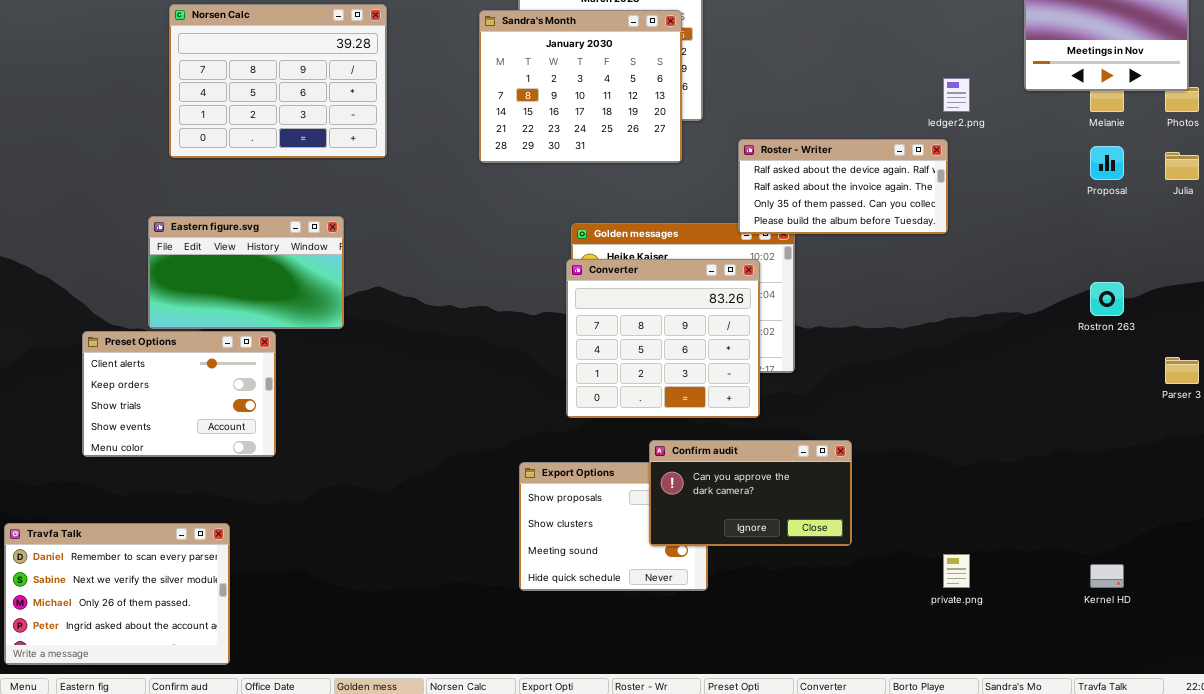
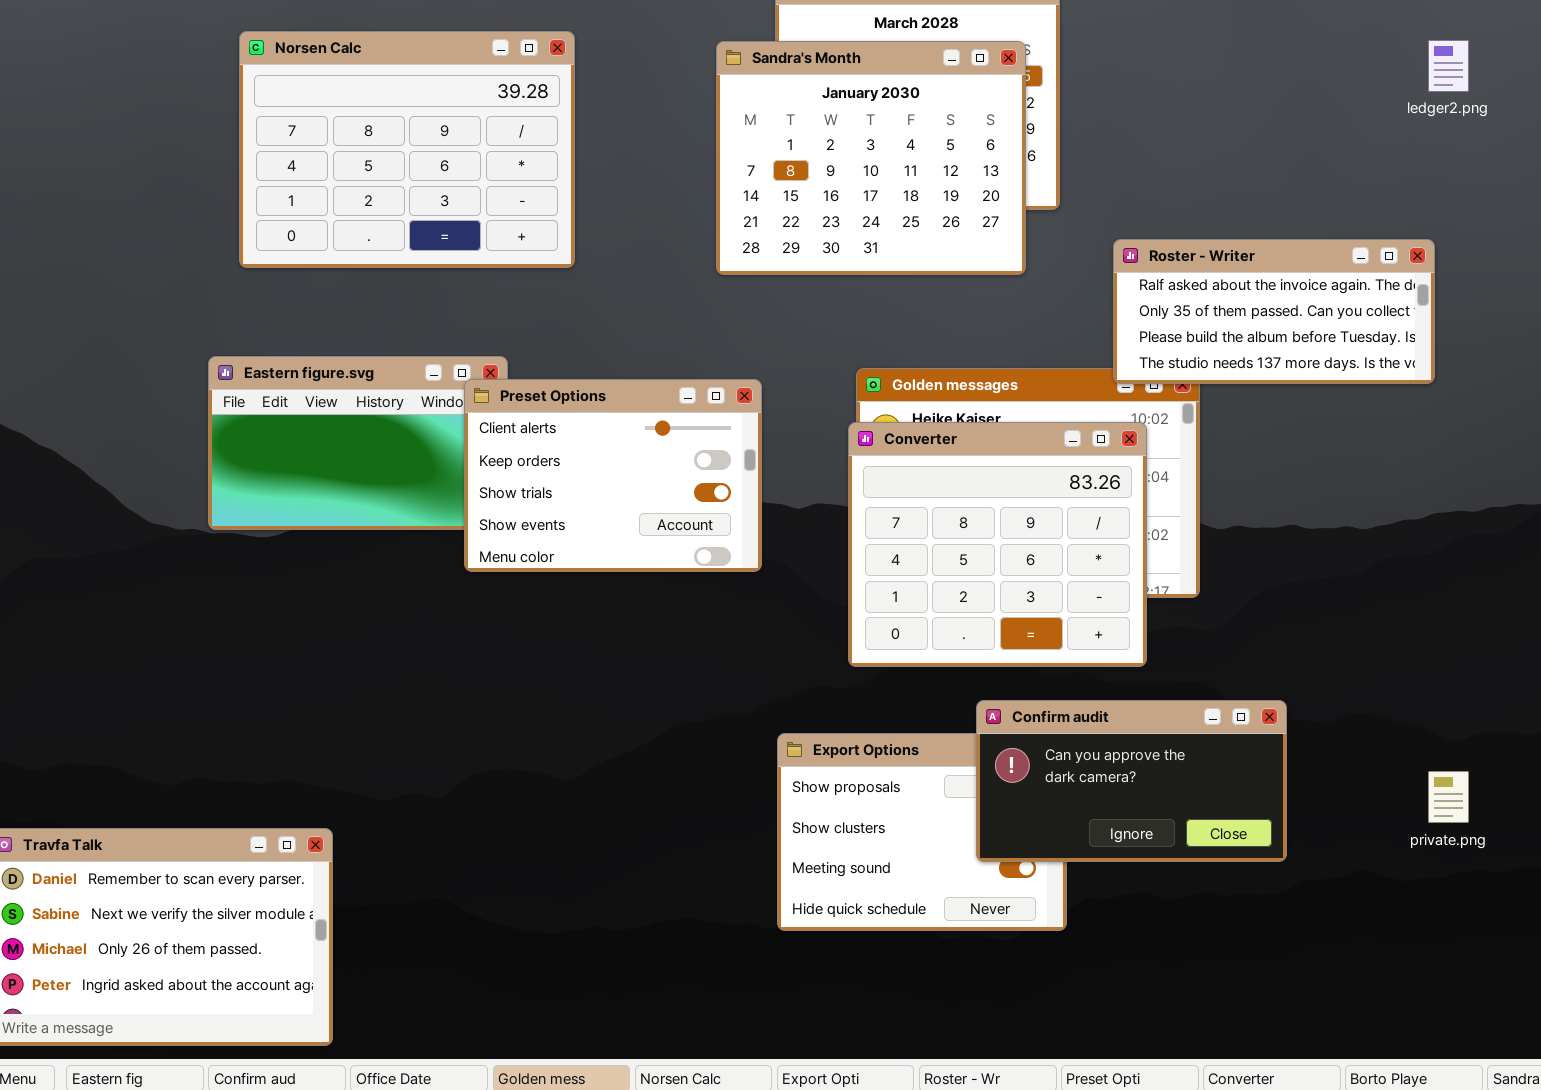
ledger2.png: [943,78,970,112] -> [1428,40,1469,92], moved
Roster - Writer: [738,139,948,234] -> [1113,239,1435,384], scrolled down 1 row
Preset Options: [82,331,276,457] -> [464,379,762,572], moved
private.png: [943,554,970,588] -> [1428,771,1469,823], moved

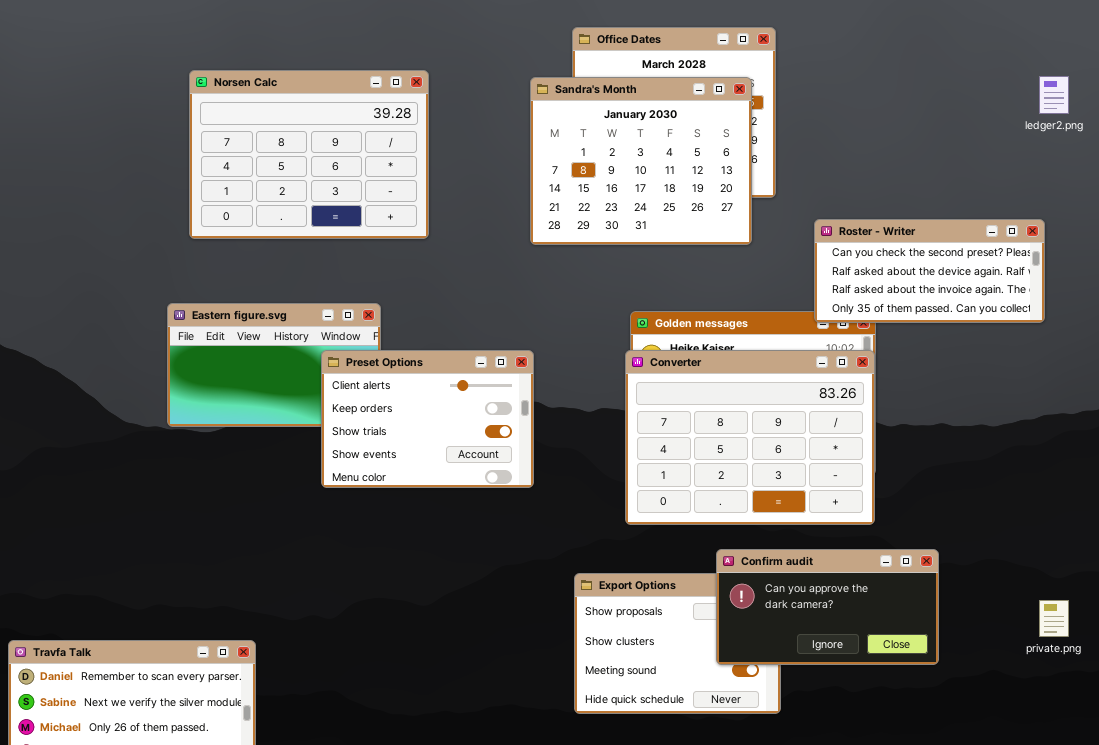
Roster - Writer: [1113,239,1435,384] -> [814,219,1045,323], scrolled up 2 rows
Preset Options: [464,379,762,572] -> [321,350,534,488], moved
Converter: [848,422,1147,667] -> [625,350,875,525], resized

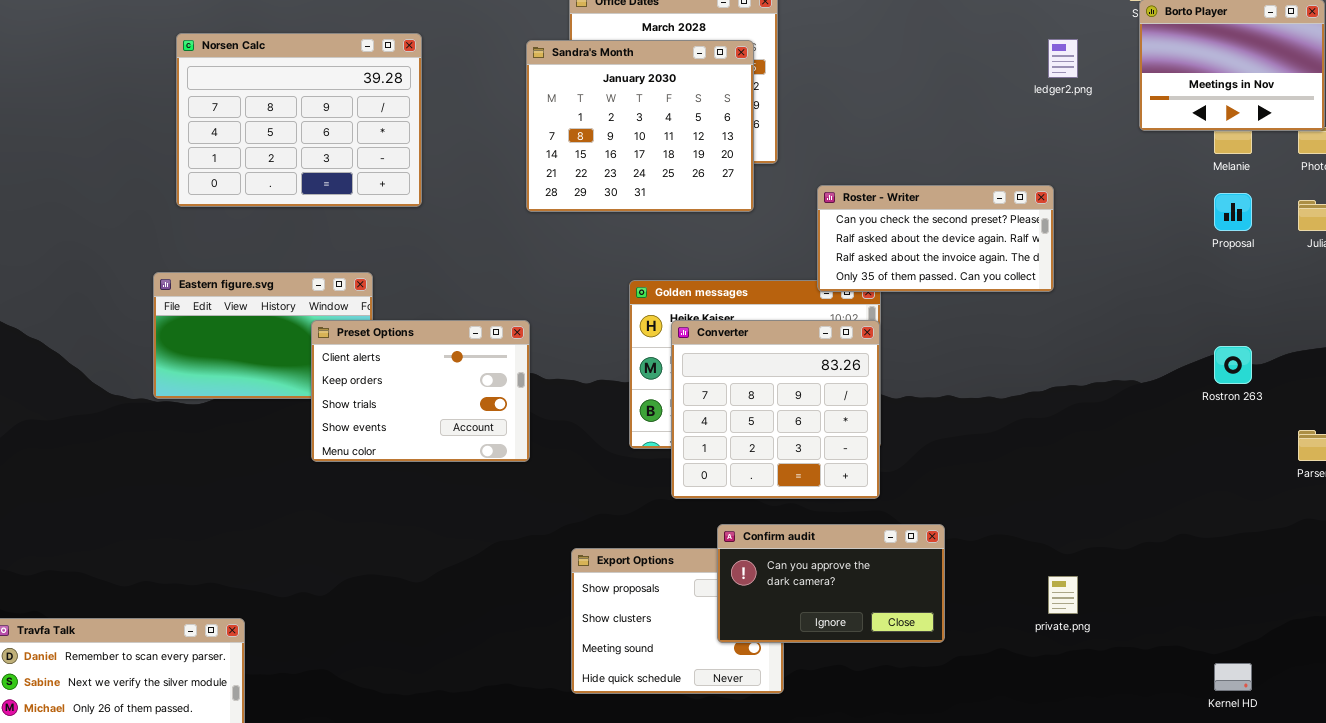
Converter: [625,350,875,525] -> [671,320,880,499], resized

